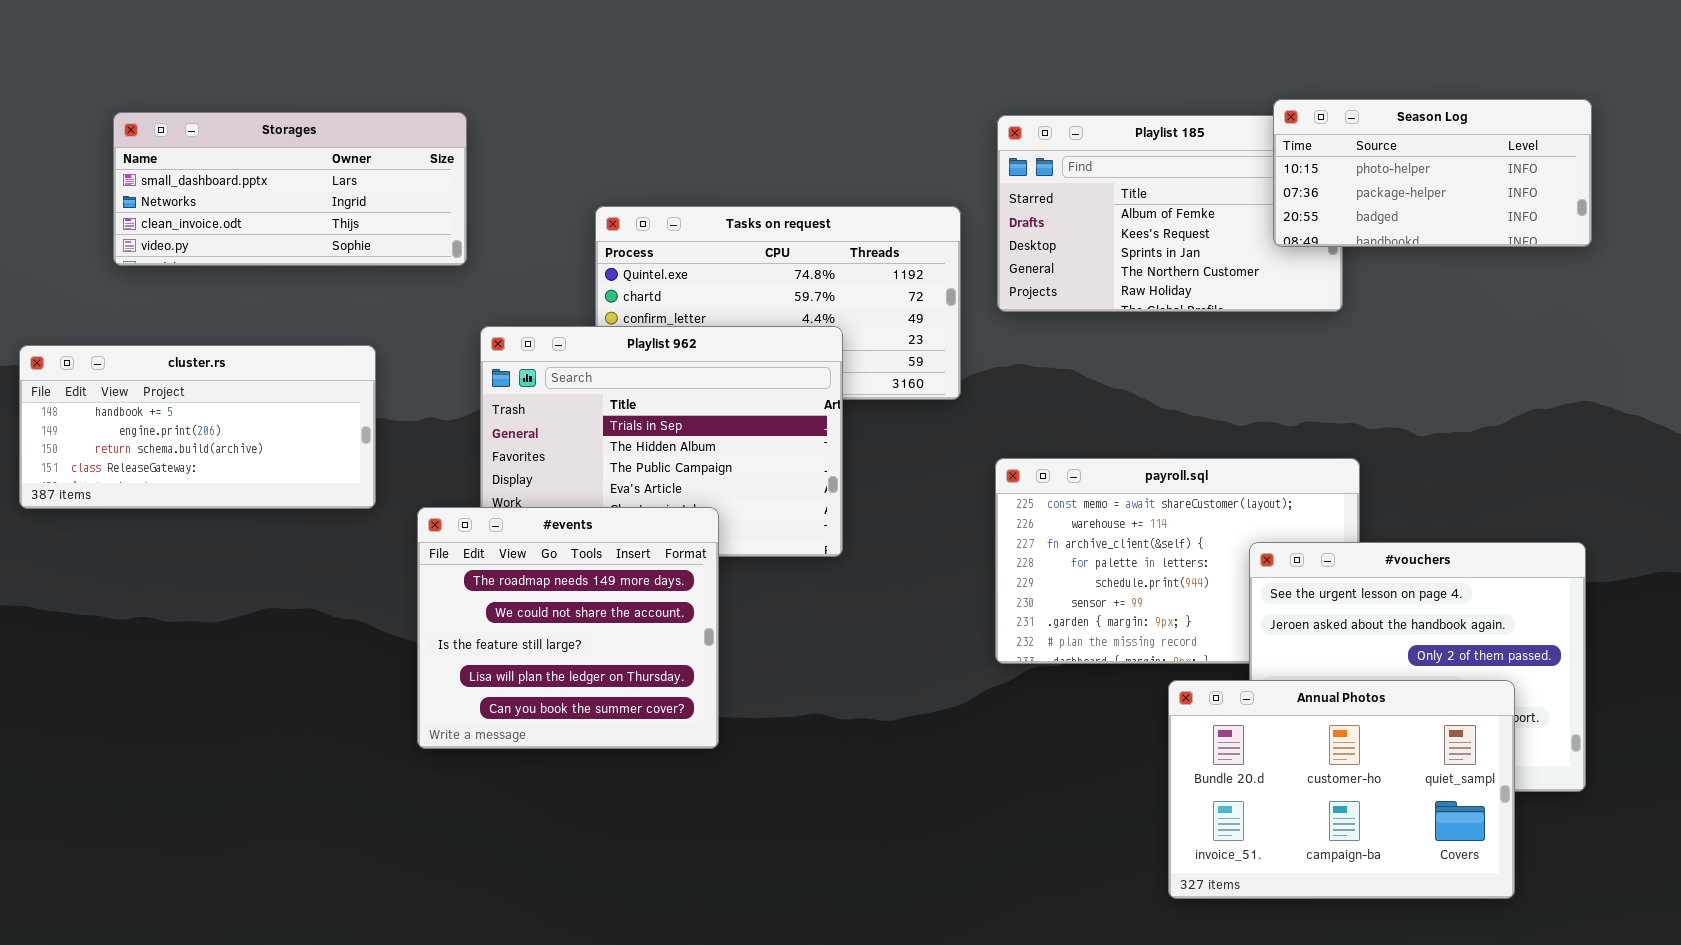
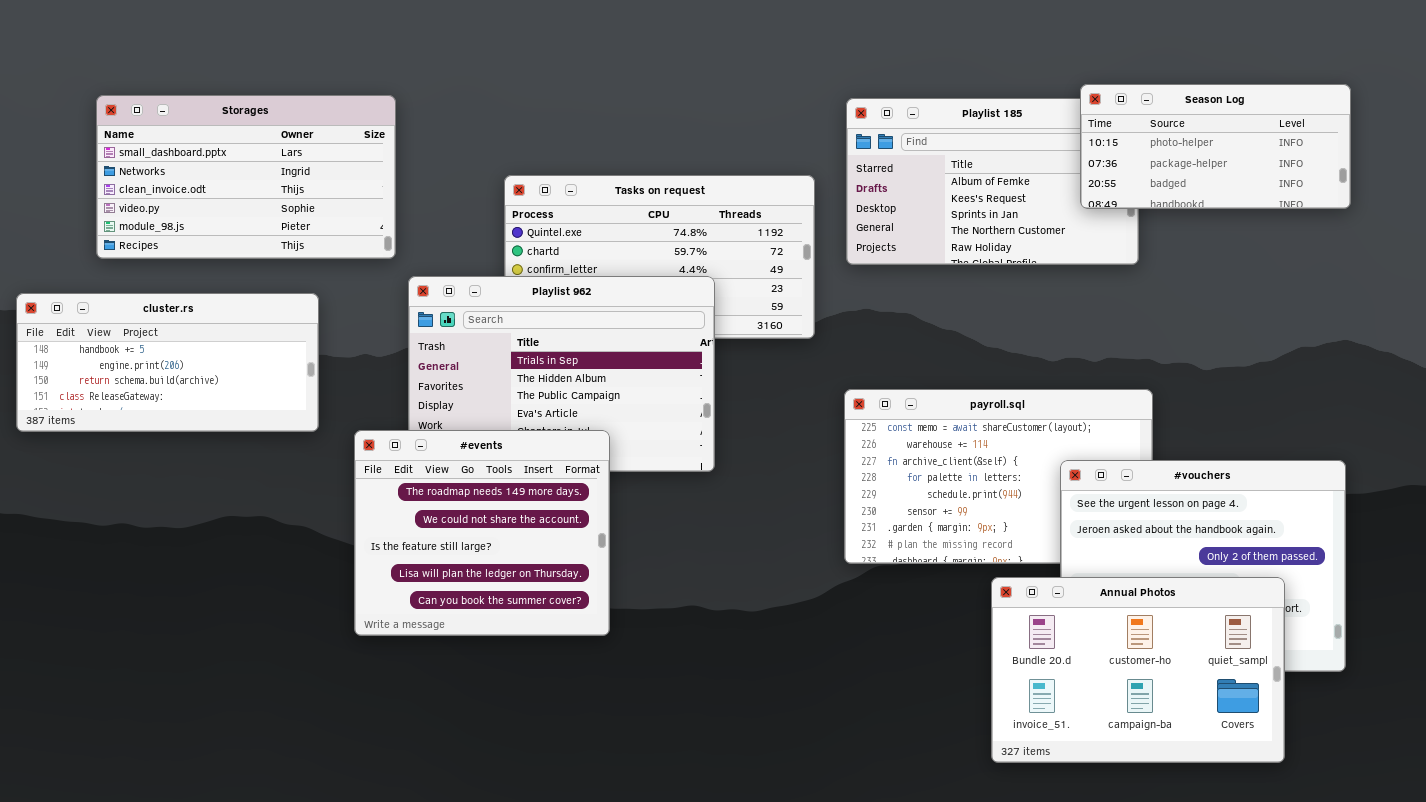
Storages: [113,112,467,266] -> [96,95,396,259], resized

